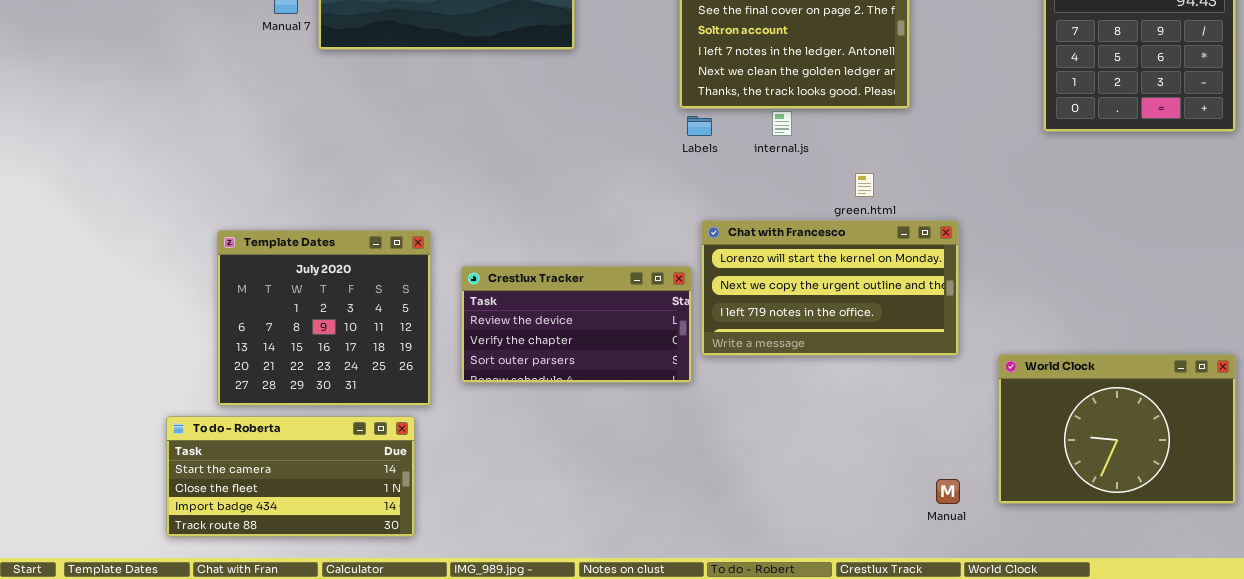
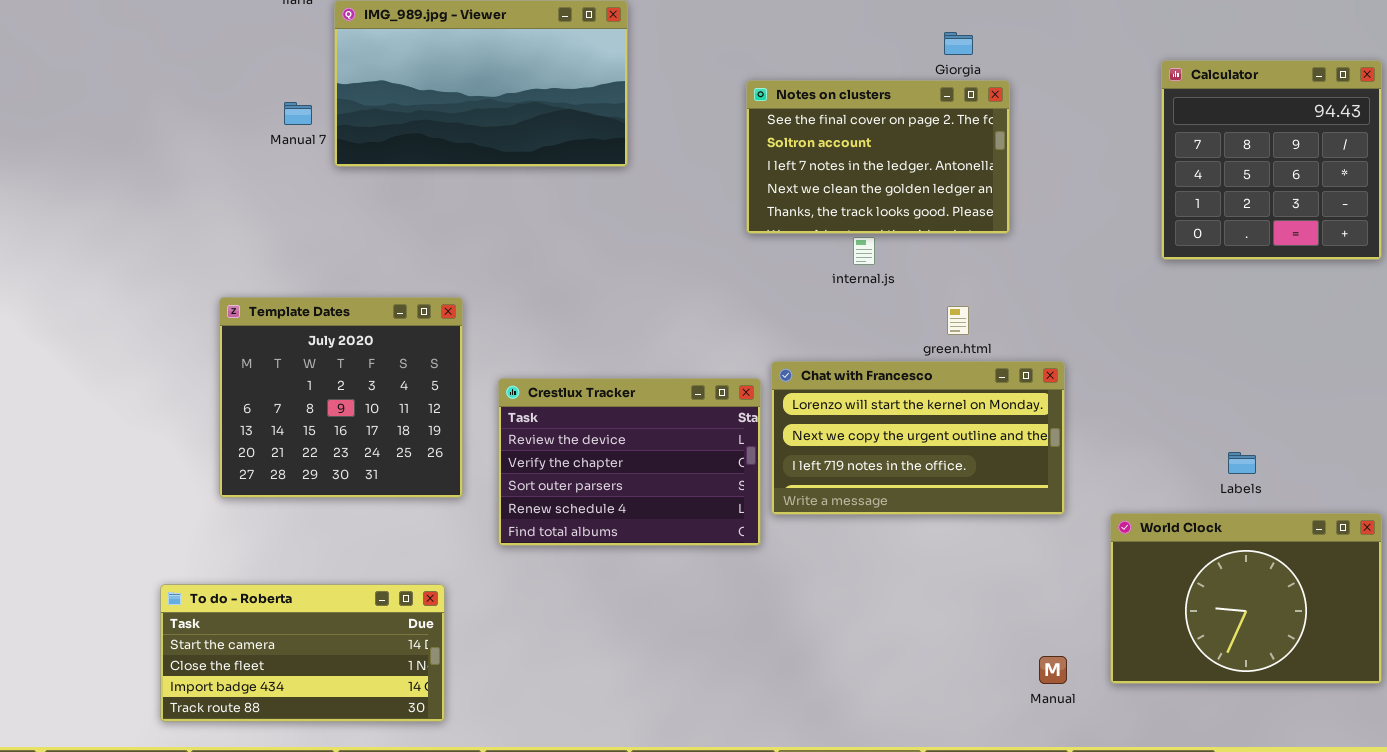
Labels: [687,116,712,136] -> [1228,452,1256,474], moved
Template Dates: [217,230,431,406] -> [219,297,463,498], moved
Crestlux Tracker: [461,266,692,383] -> [498,378,761,546], resized

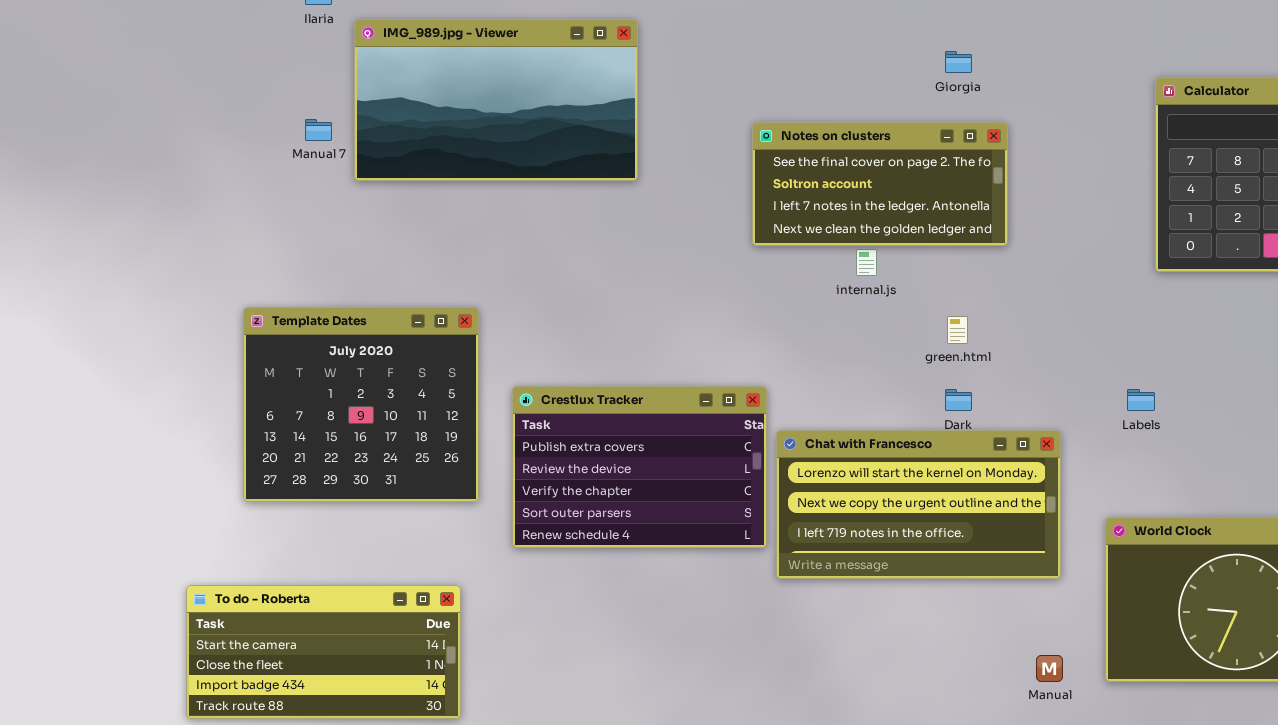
Notes on clusters: [746,80,1010,234] -> [752,122,1008,246], resized
Chat with Francesco: [771,361,1065,515] -> [776,430,1061,579], moved
Crestlux Tracker: [498,378,761,546] -> [512,386,767,548], scrolled up 1 row
Labels: [1228,452,1256,474] -> [1127,389,1155,411], moved

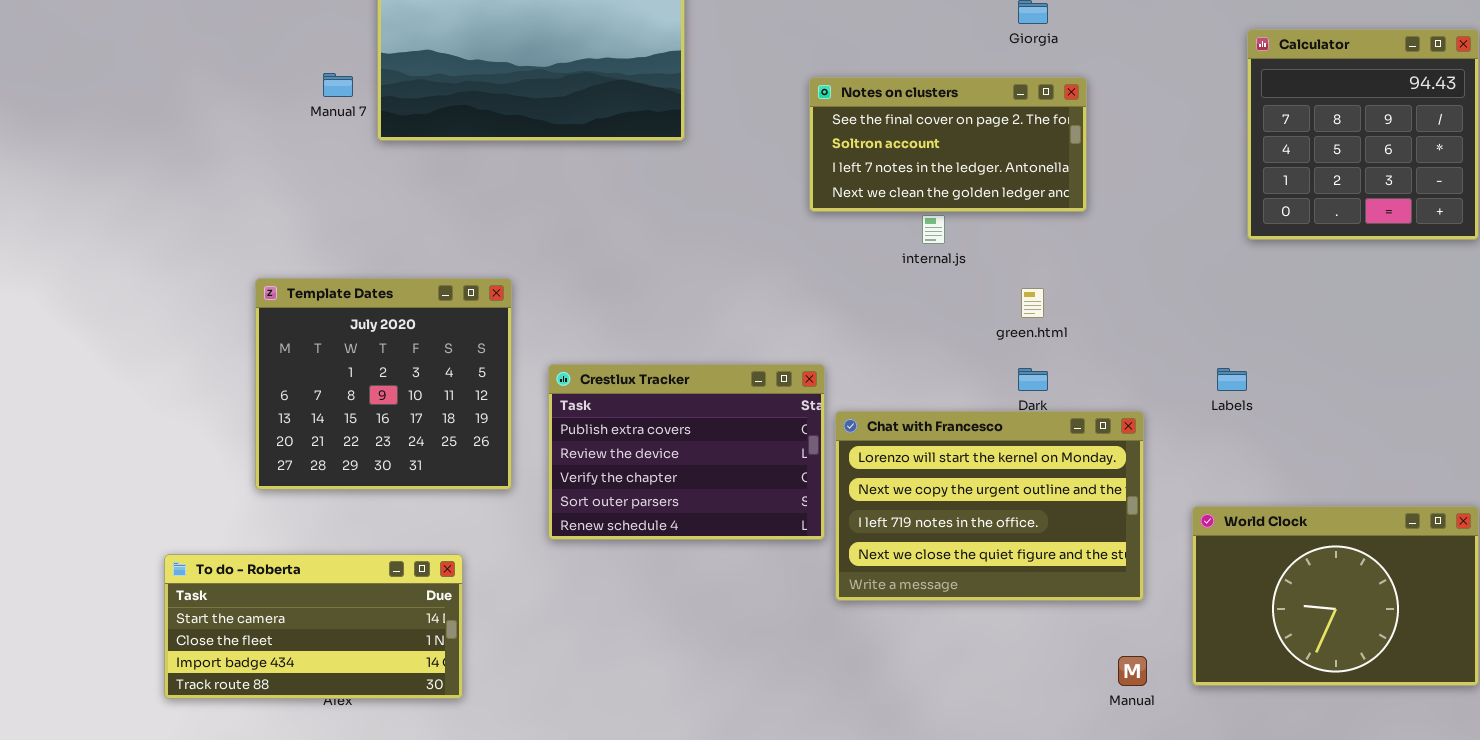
Chat with Francesco: [776,430,1061,579] -> [835,411,1144,601], resized
To do - Roberta: [186,585,461,719] -> [164,554,463,699], moved

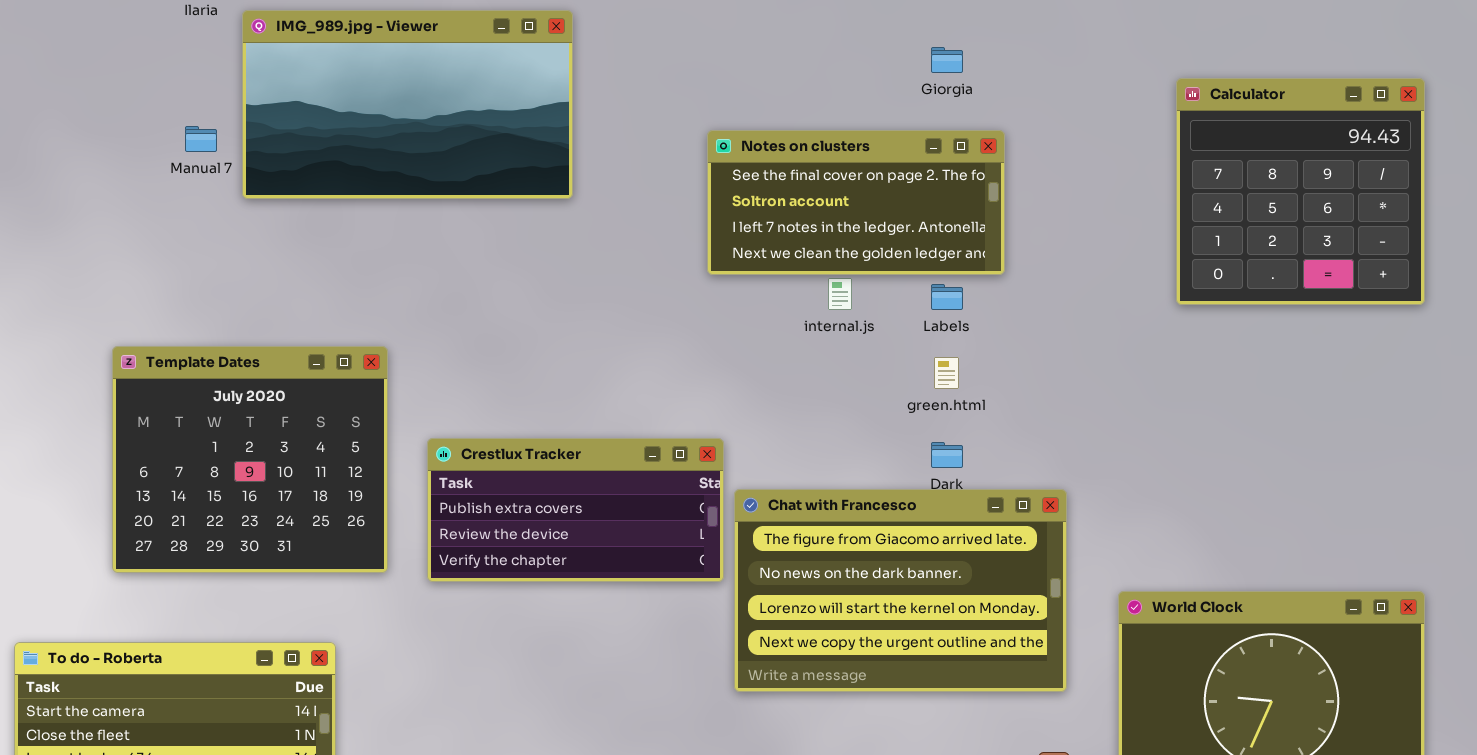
Crestlux Tracker: [548,364,825,540] -> [427,438,724,582], resized
Labels: [1217,368,1247,391] -> [931,284,963,310], moved
Chat with Francesco: [835,411,1144,601] -> [734,489,1067,692], scrolled up 2 rows

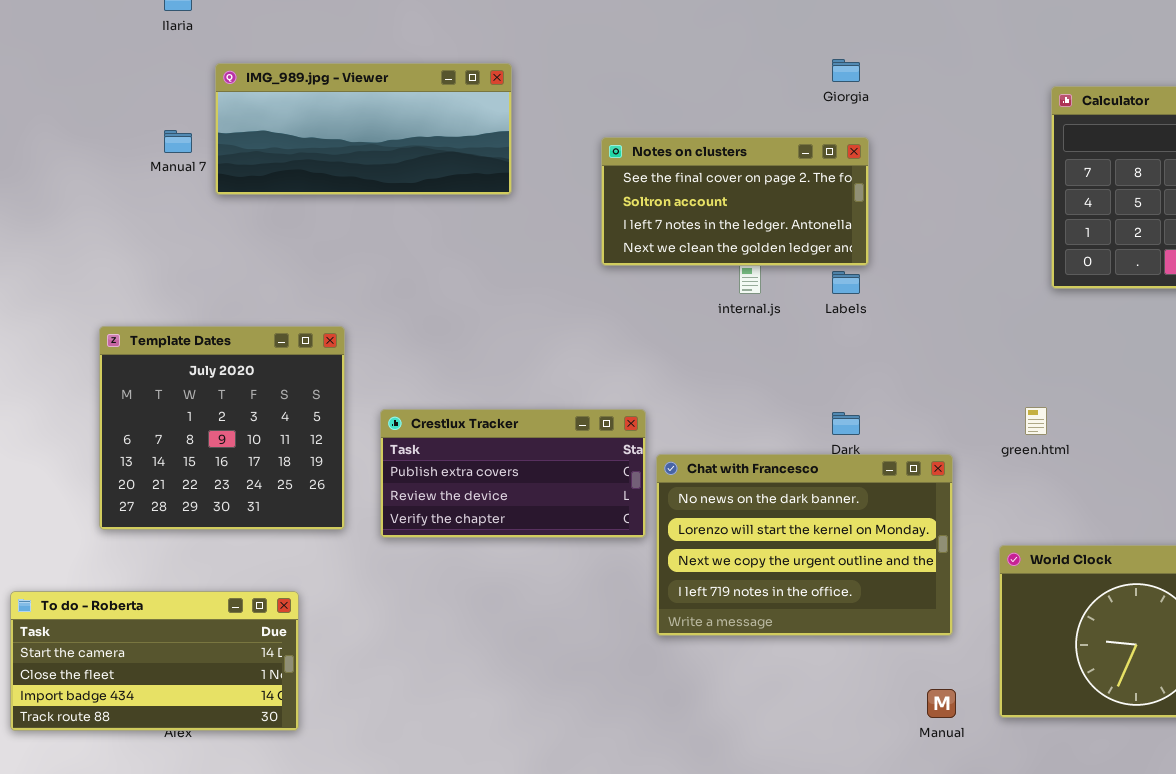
IMG_989.jpg - Viewer: [242,10,573,199] -> [215,63,512,195], resized
Notes on clusters: [707,130,1005,275] -> [601,137,869,266], moved
green.html: [934,357,959,389] -> [1025,407,1047,435], moved
Chat with Francesco: [734,489,1067,692] -> [656,454,953,636], scrolled down 1 row

